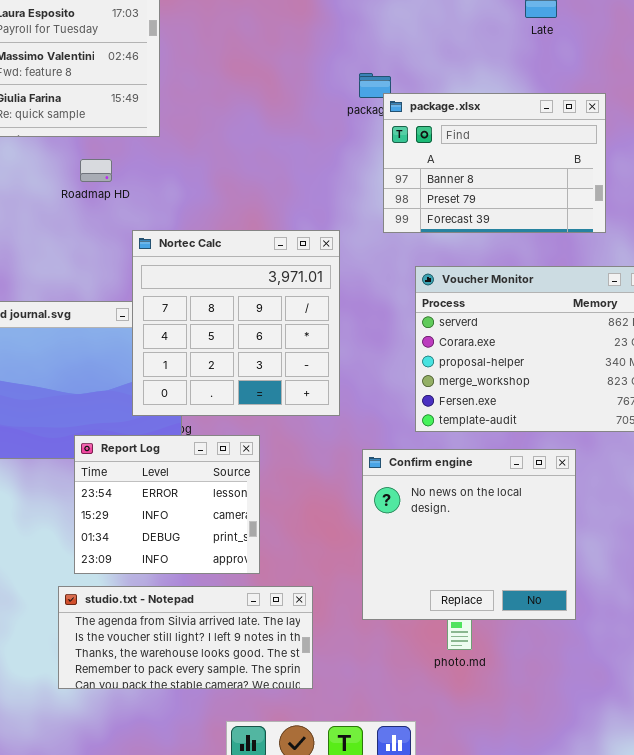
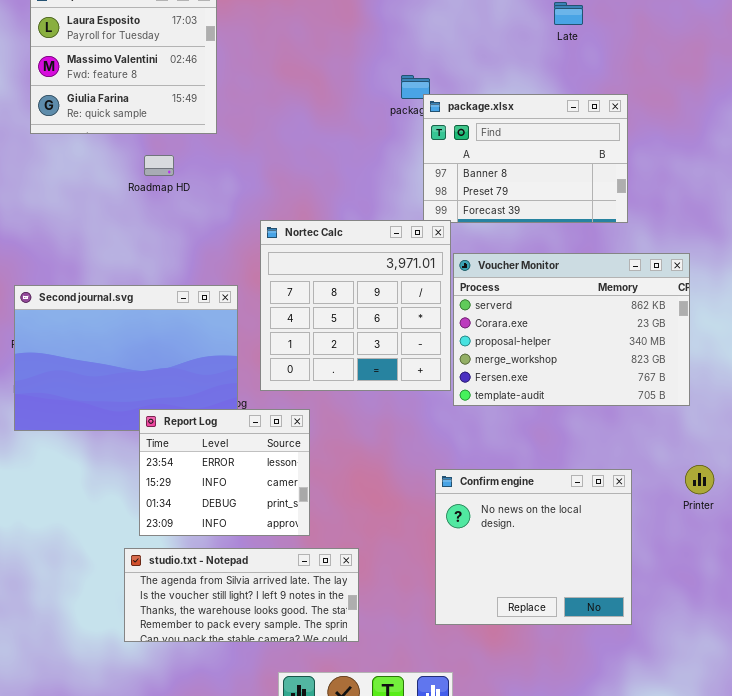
Nortec Calc: [132,230,340,416] -> [260,220,451,391], moved
Confirm engine: [362,449,576,620] -> [435,469,632,625], moved

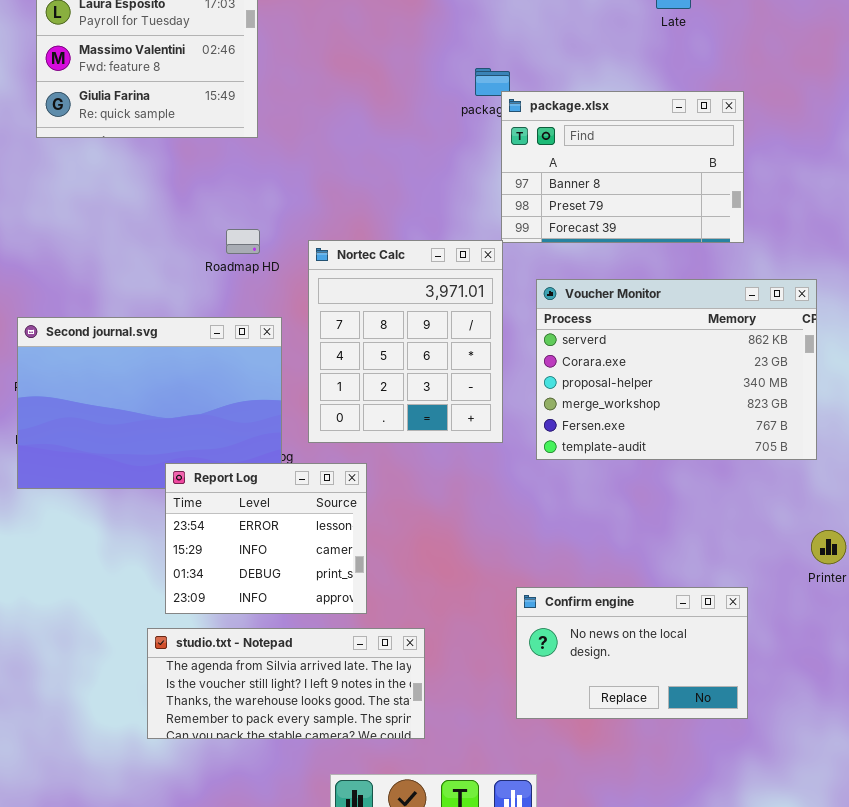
Roadmap HD: [144,155,174,176] -> [226,229,260,254], moved
Nortec Calc: [260,220,451,391] -> [308,240,503,443], resized
Confirm engine: [435,469,632,625] -> [516,587,748,719], resized

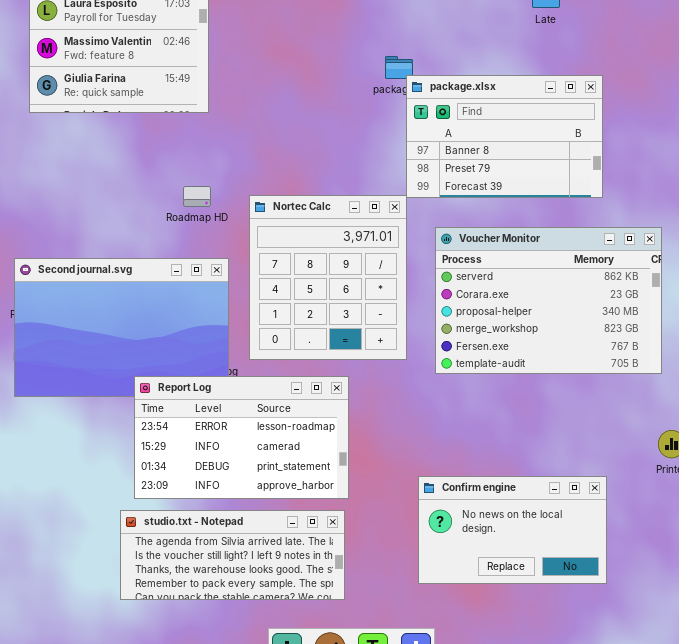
Report Log: [165,463,367,614] -> [134,376,349,499], resized

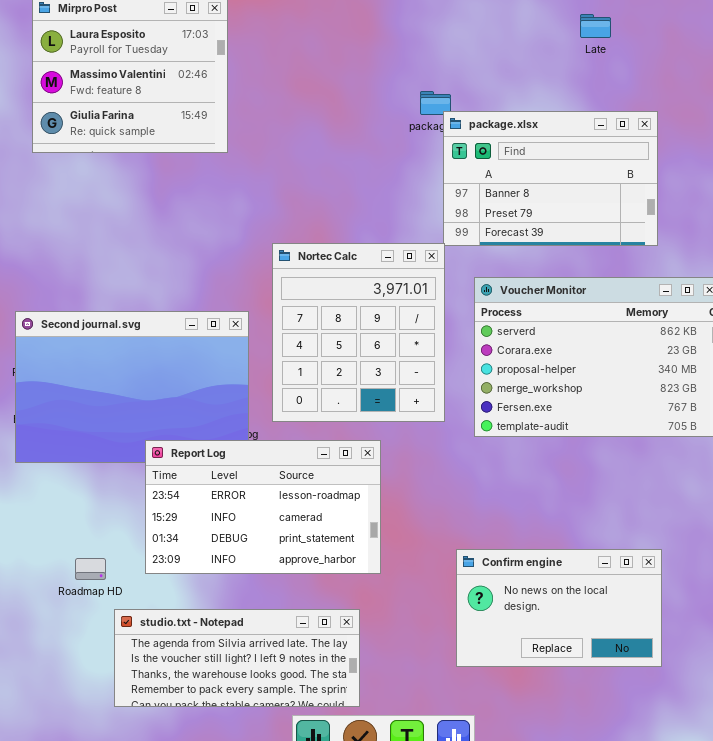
Roadmap HD: [183,186,211,207] -> [75,558,106,580], moved
studio.txt - Notepad: [120,510,345,600] -> [114,609,360,707], moved

